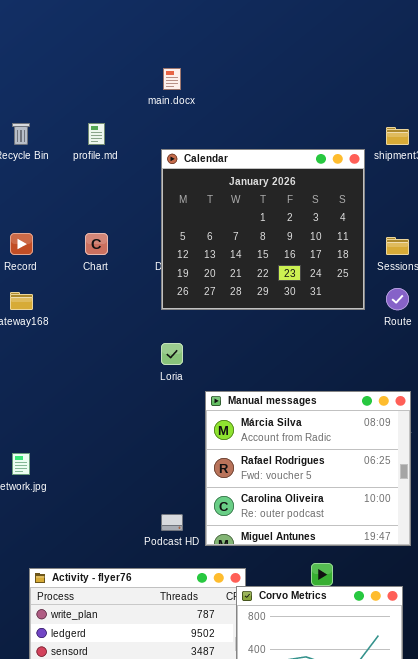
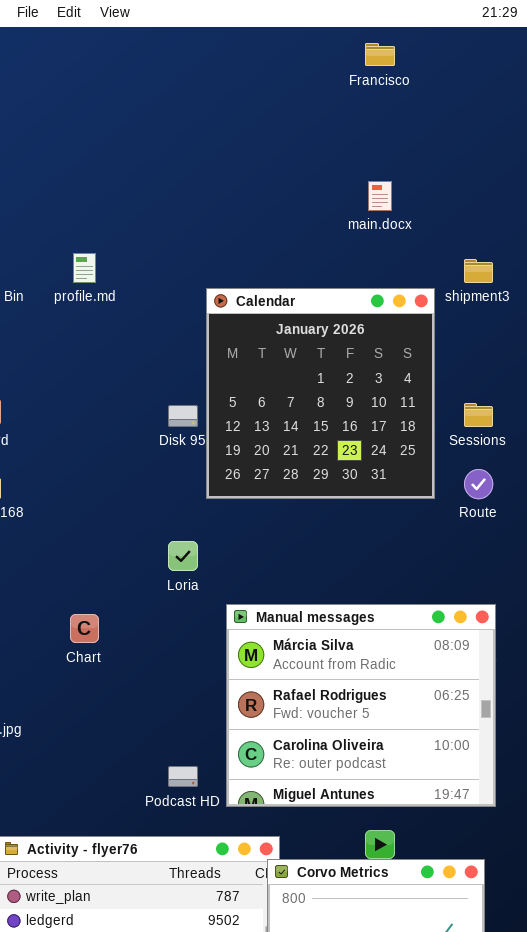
main.docx: [163,68,181,90] -> [368,181,392,211], moved
Calendar: [161,149,365,310] -> [206,288,435,499], resized
Chart: [85,233,108,255] -> [70,614,99,643], moved

